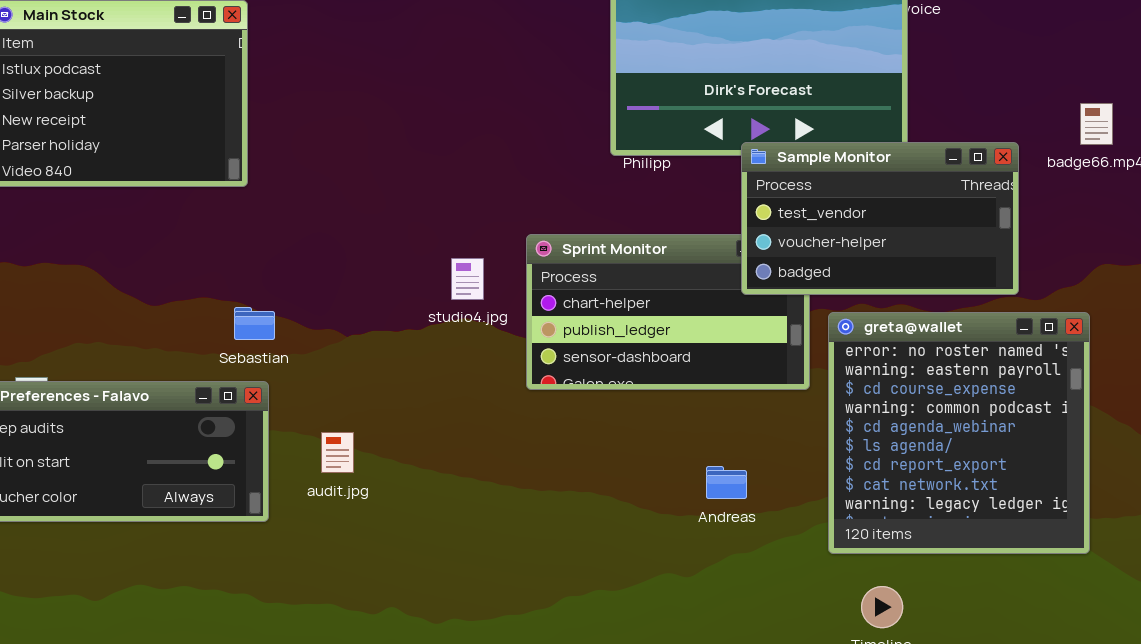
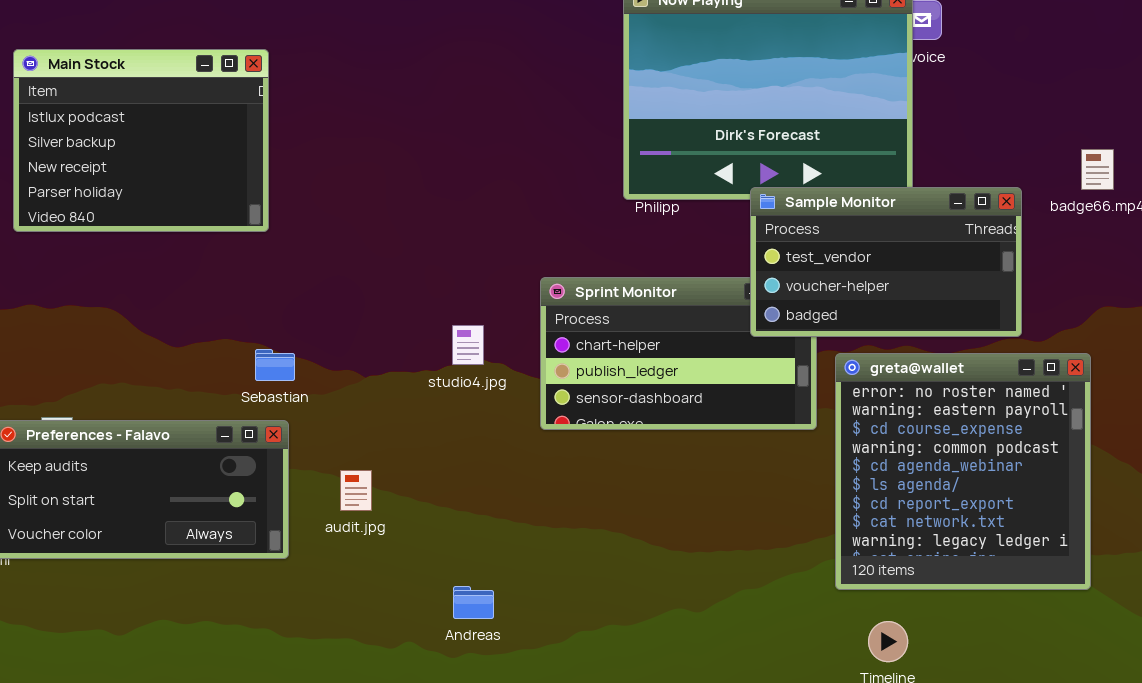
studio4.jpg: [451,258,484,300] -> [452,325,484,365], moved
Andreas: [706,466,747,499] -> [453,586,494,619], moved

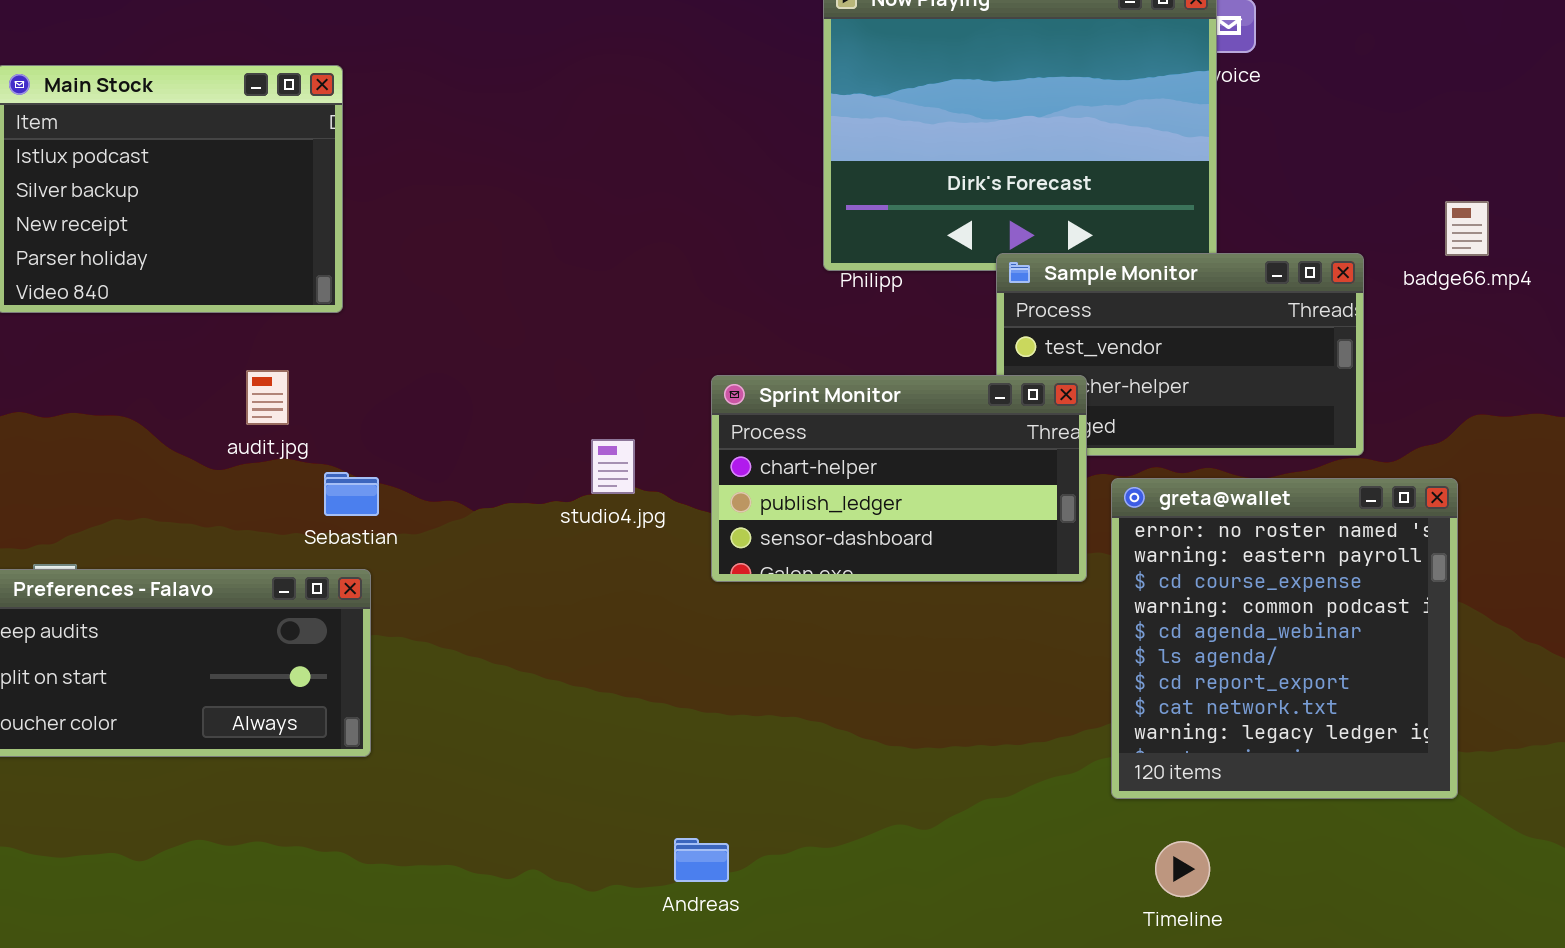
Sprint Monitor: [540,277,817,430] -> [711,375,1087,582], raised
audit.jpg: [340,470,372,511] -> [246,370,289,425], moved
Andreas: [453,586,494,619] -> [674,838,729,882], moved

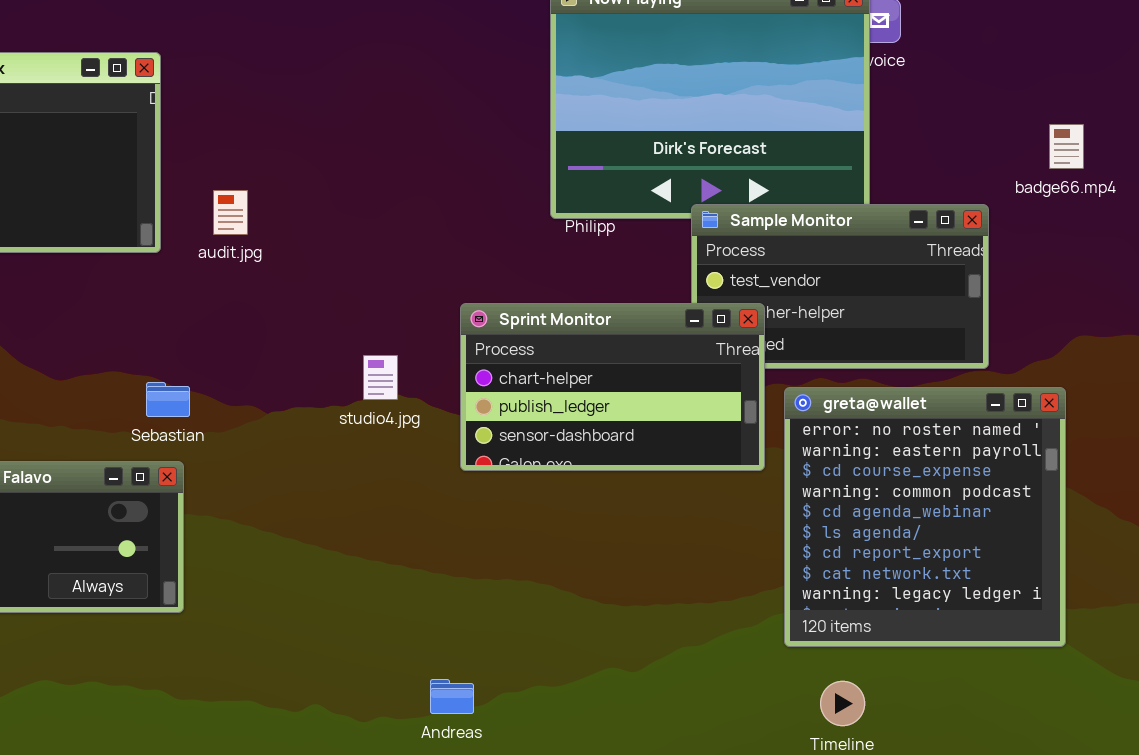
badge66.mp4: [1445,201,1489,256] -> [1049,124,1084,169], moved
audit.jpg: [246,370,289,425] -> [213,190,248,235], moved

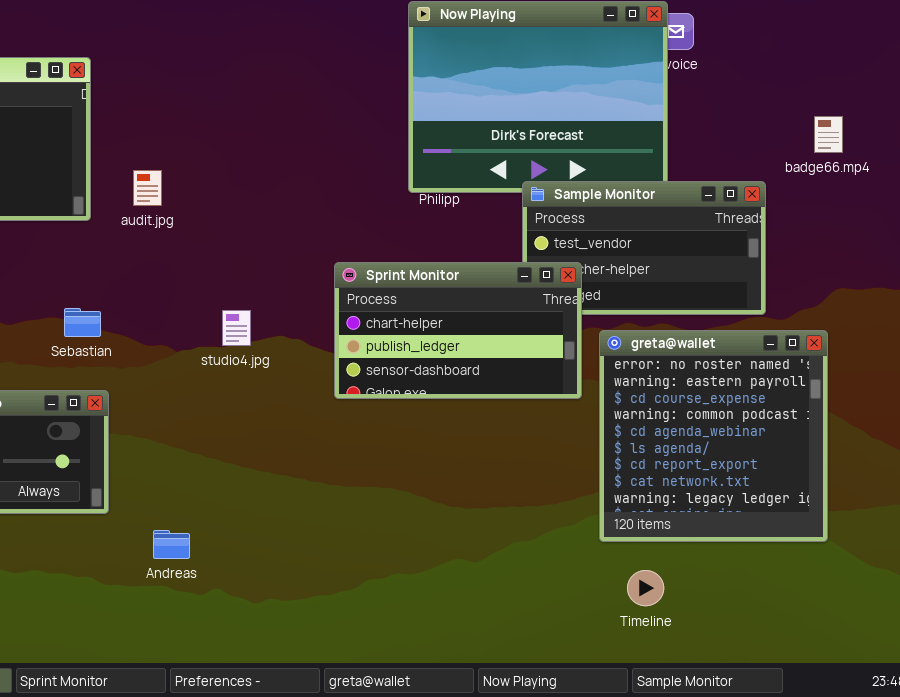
studio4.jpg: [363,355,398,400] -> [222,310,251,346], moved
Sebastian: [146,382,190,417] -> [64,308,101,337], moved
Andreas: [430,679,474,714] -> [153,530,190,559], moved

